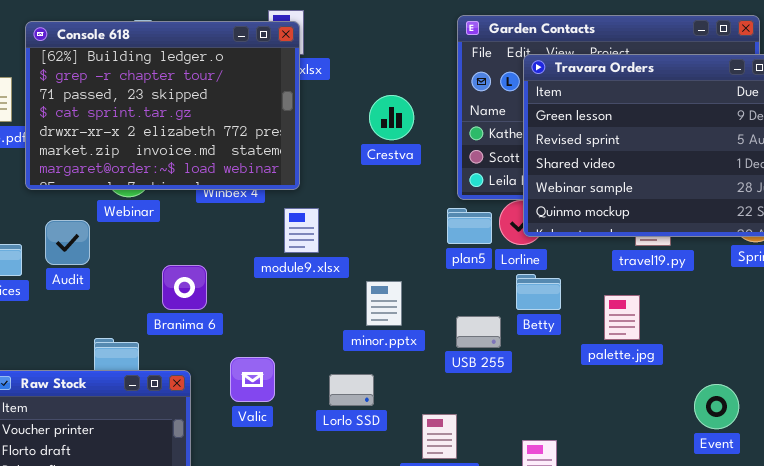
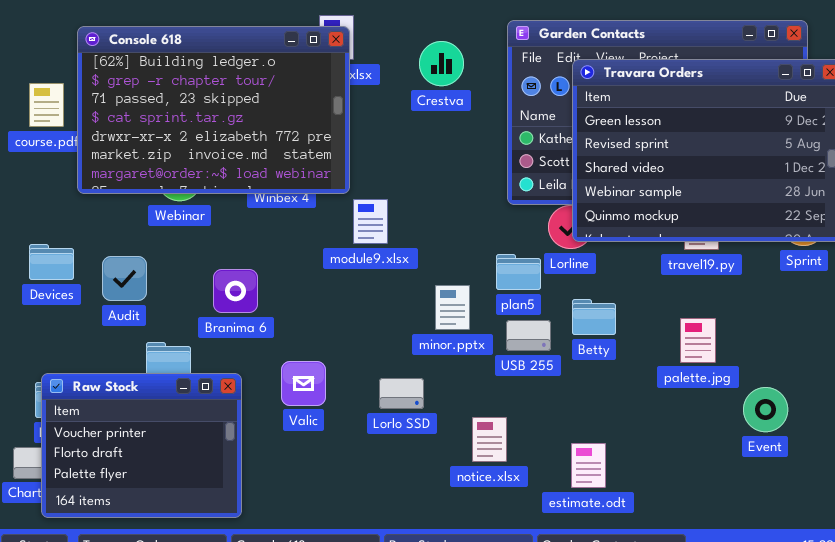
Crestva: [369,95,414,140] -> [419,41,464,86], moved
module9.xlsx: [284,208,319,253] -> [353,199,388,244], moved
plan5: [447,208,492,244] -> [496,254,541,290], moved
Audit: [45,220,90,265] -> [102,256,147,301], moved
Betty: [516,274,561,310] -> [572,299,616,335], moved
minor.pptx: [366,281,402,326] -> [435,285,470,330], moved
palette.jpg: [604,295,640,340] -> [680,318,716,363], moved

